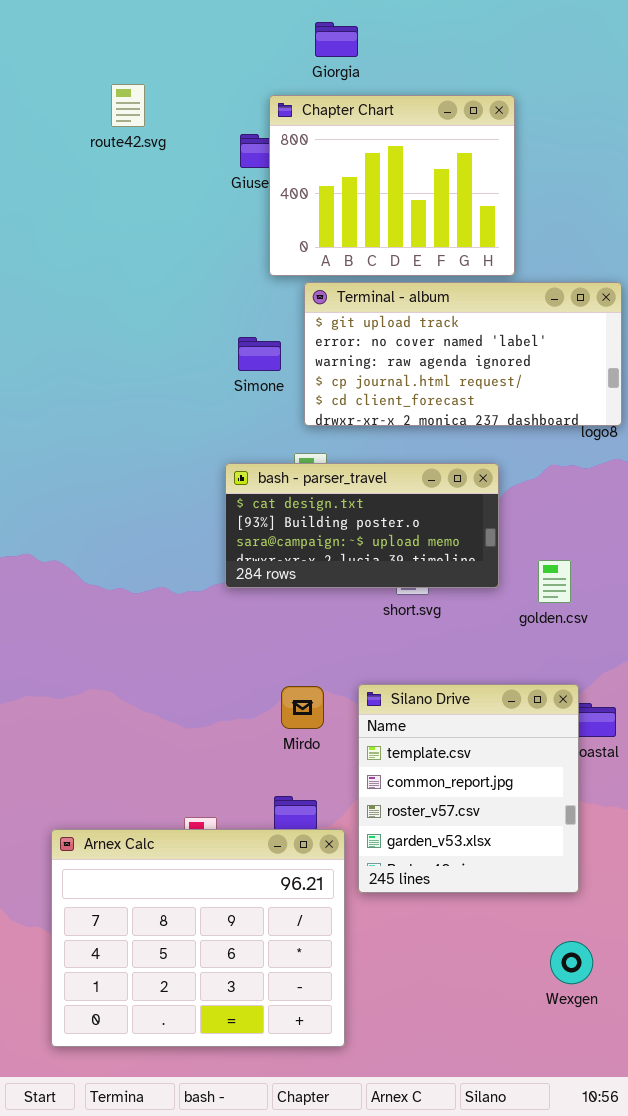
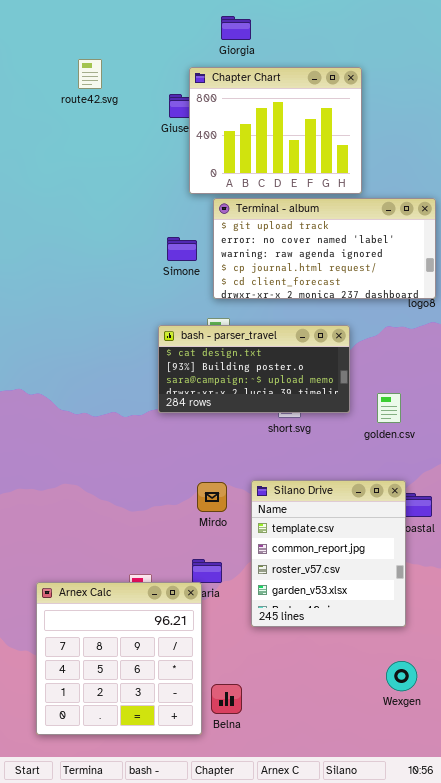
Arnex Calc: [51,829,345,1047] -> [36,582,202,735], resized

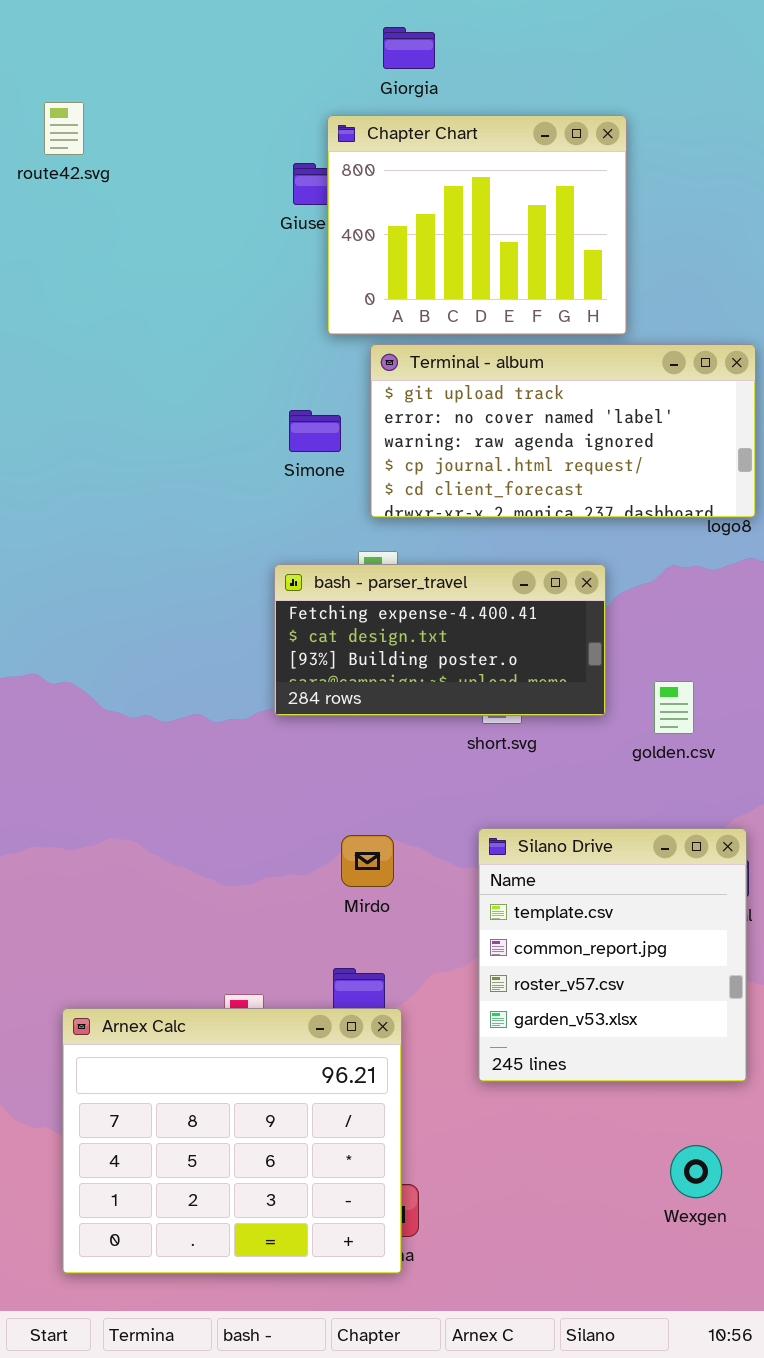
route42.svg: [78,59,102,89] -> [44,102,84,155], moved
bash - parser_travel: [158,325,350,413] -> [274,564,606,716], scrolled up 1 row
Silano Drive: [251,480,406,627] -> [478,828,747,1082], moved
Arnex Calc: [36,582,202,735] -> [62,1008,402,1274], resized

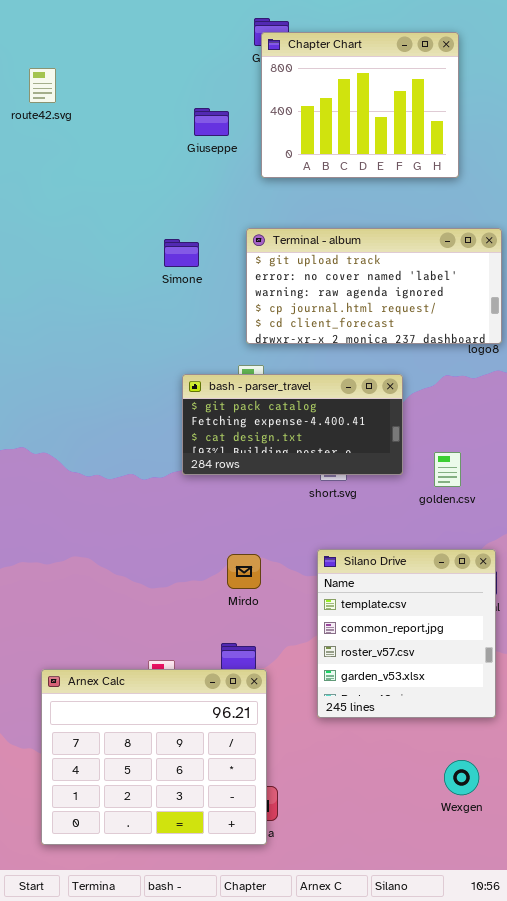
Chapter Chart: [327,115,627,335] -> [261,32,459,178], moved
Simone: [289,410,341,452] -> [164,239,199,267], moved
bash - parser_travel: [274,564,606,716] -> [182,374,403,475], scrolled up 1 row

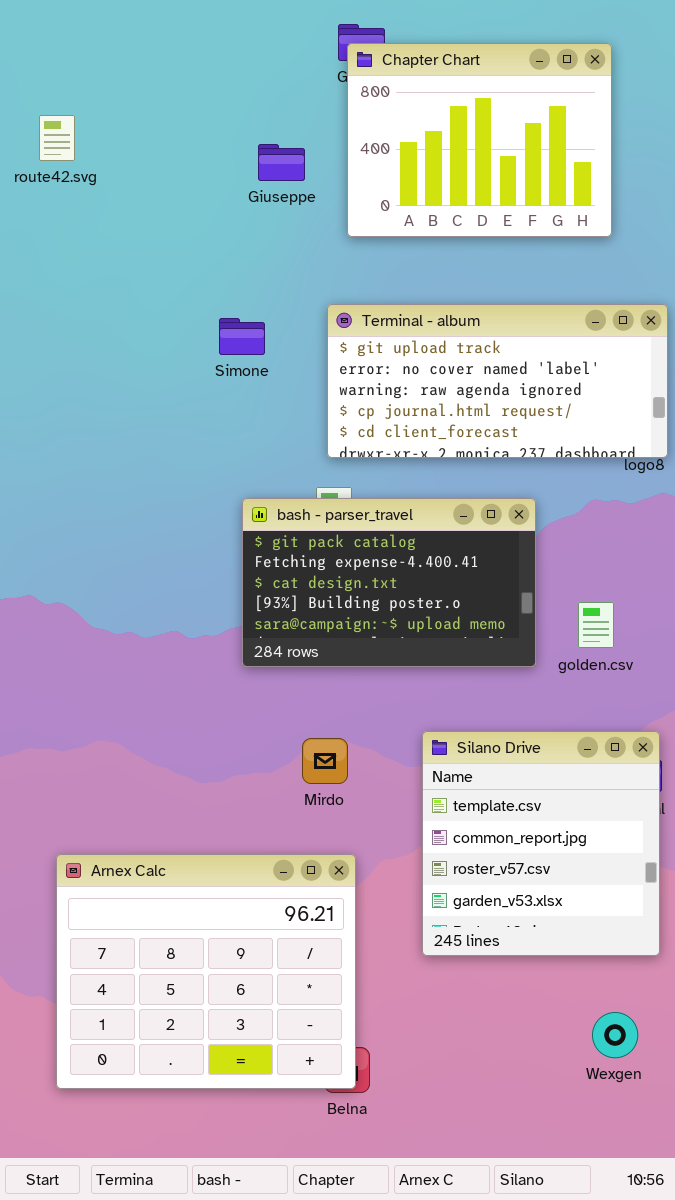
route42.svg: [29,68,56,103] -> [39,115,75,161], moved
bash - parser_travel: [182,374,403,475] -> [242,498,536,667], resized
Arnex Calc: [41,669,267,845] -> [56,854,356,1089], moved

